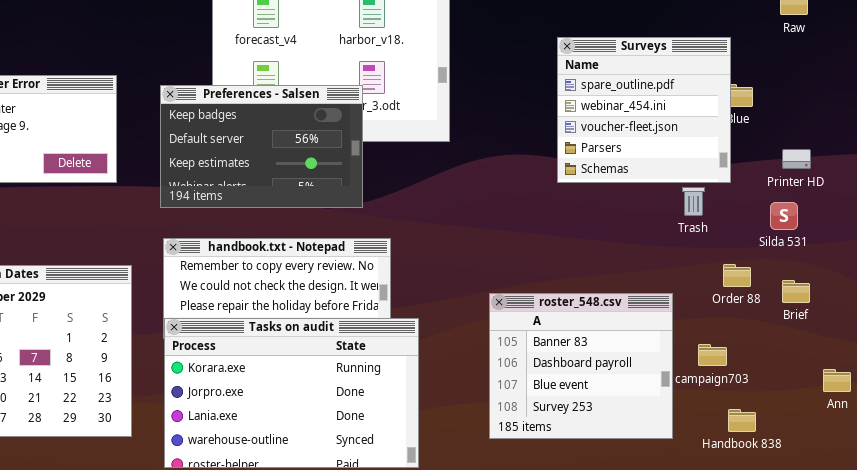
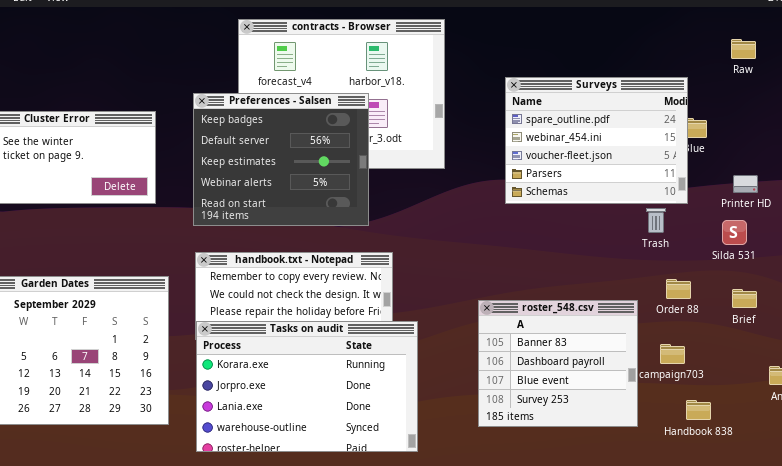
Surveys: [557,37,731,183] -> [505,77,688,204], resized
Preferences - Salsen: [160,85,363,208] -> [193,93,369,226], resized
Order 88: [723,264,751,287] -> [666,279,691,299], moved

